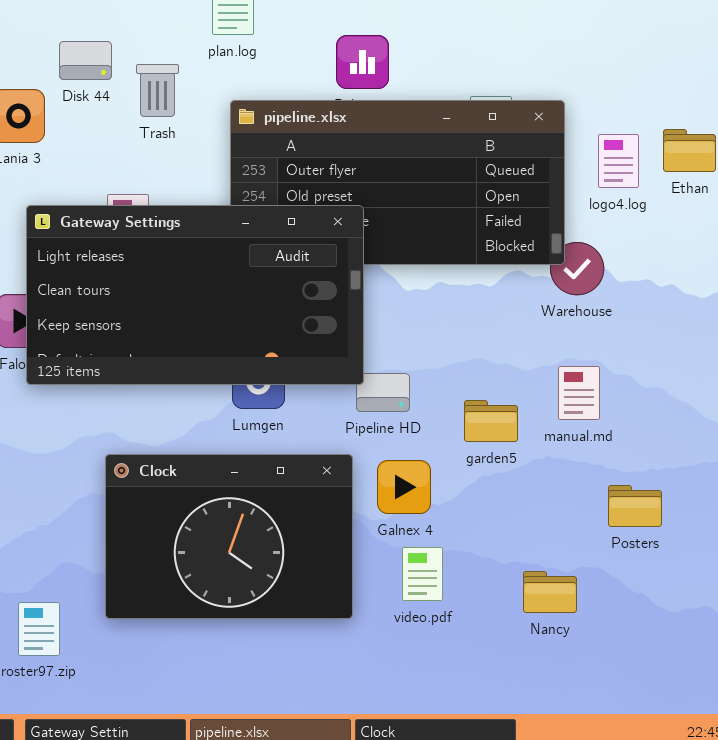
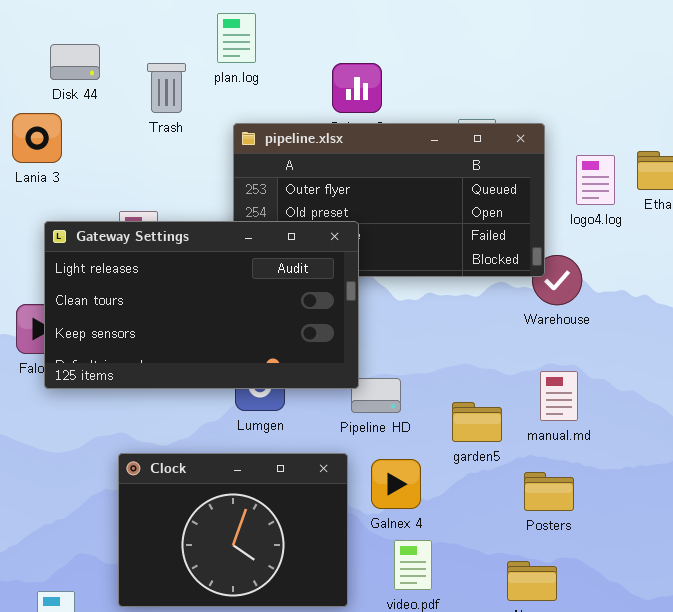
Disk 44: [59,41,112,80] -> [50,44,100,80], moved
Trash: [136,64,179,117] -> [147,63,186,113], moved
Posters: [608,485,662,527] -> [524,472,574,511], moved

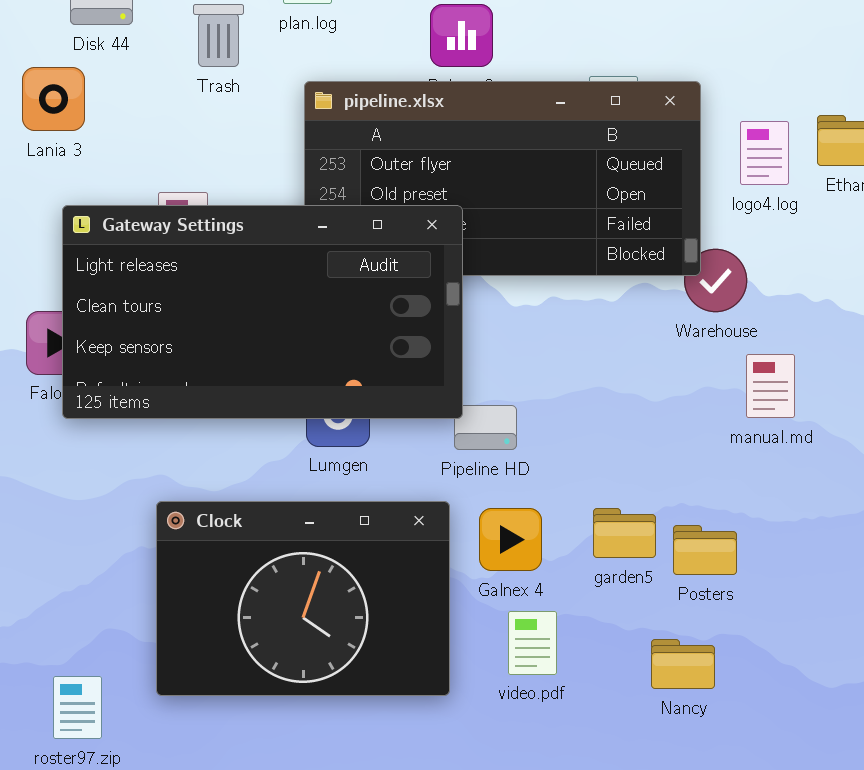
manual.md: [540,371,578,421] -> [746,354,795,418], moved
garden5: [452,402,502,442] -> [593,508,656,558], moved

